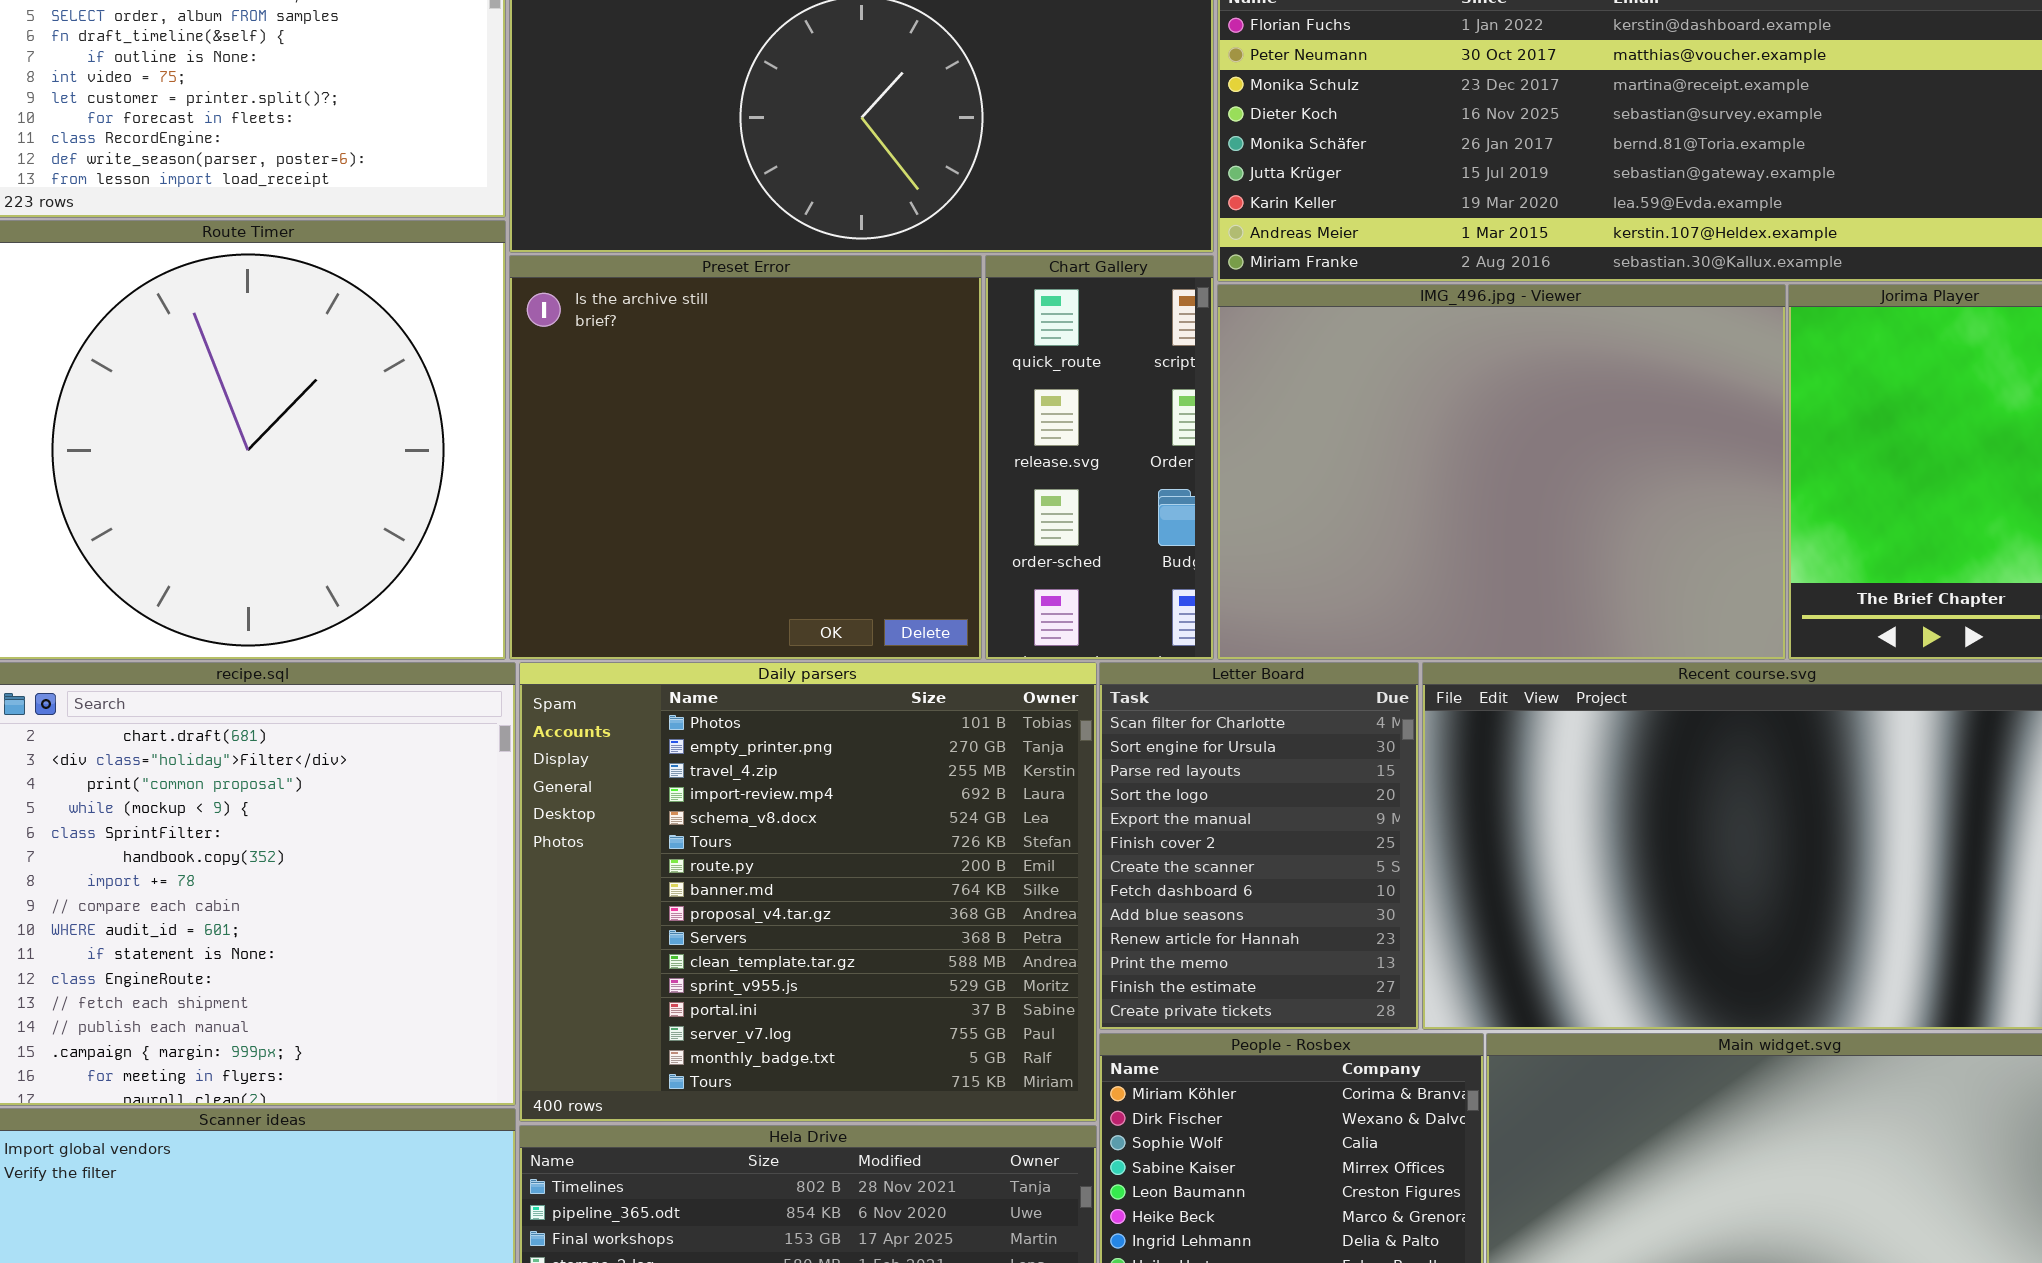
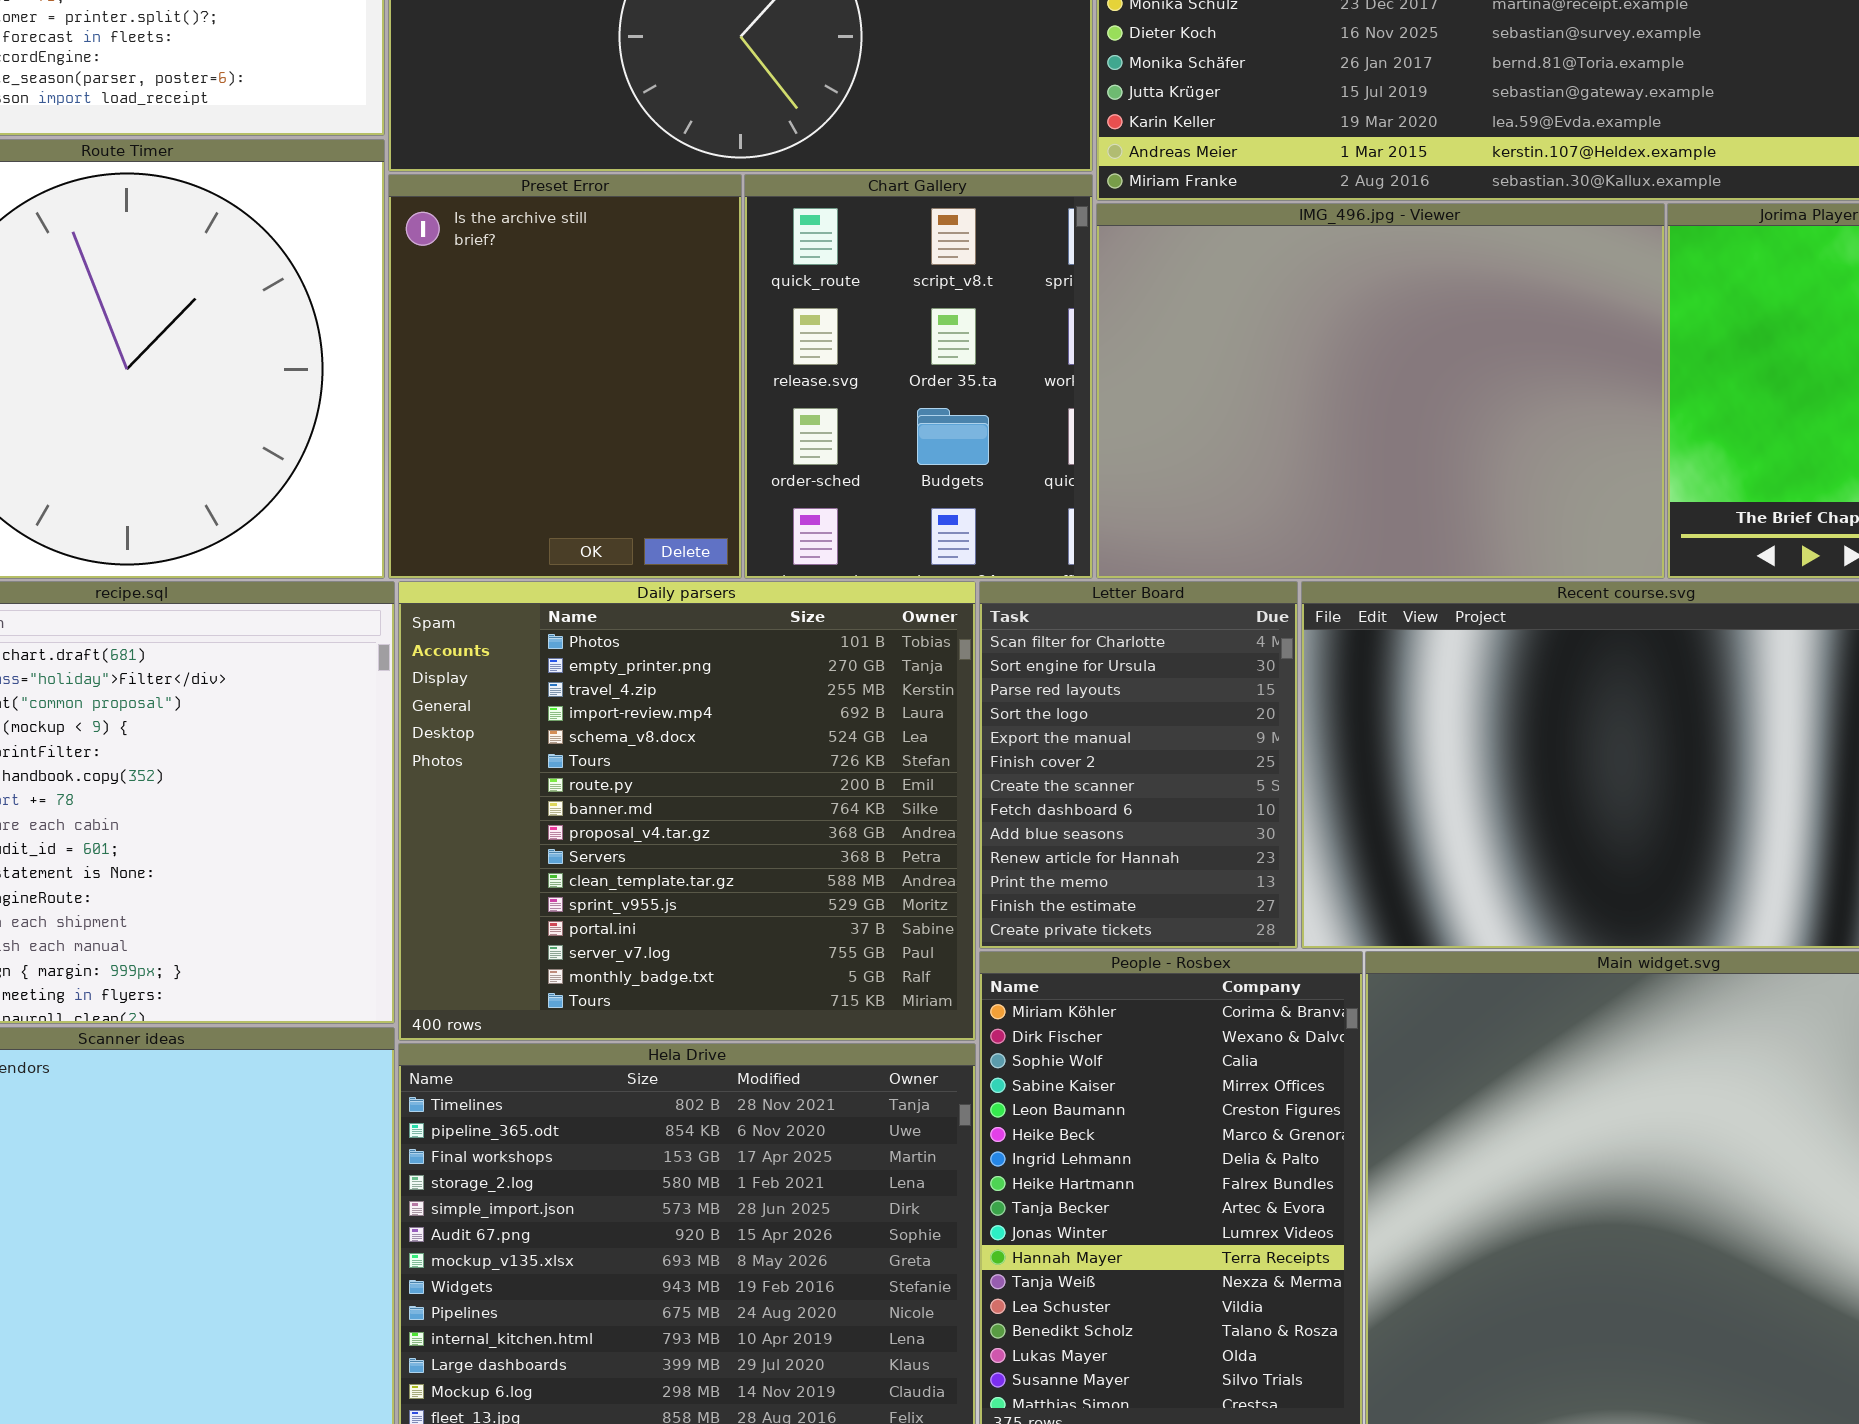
Preset Error: [509,255,982,660] -> [388,174,742,579], resized
Chart Gallery: [985,255,1214,660] -> [744,174,1093,579], resized

